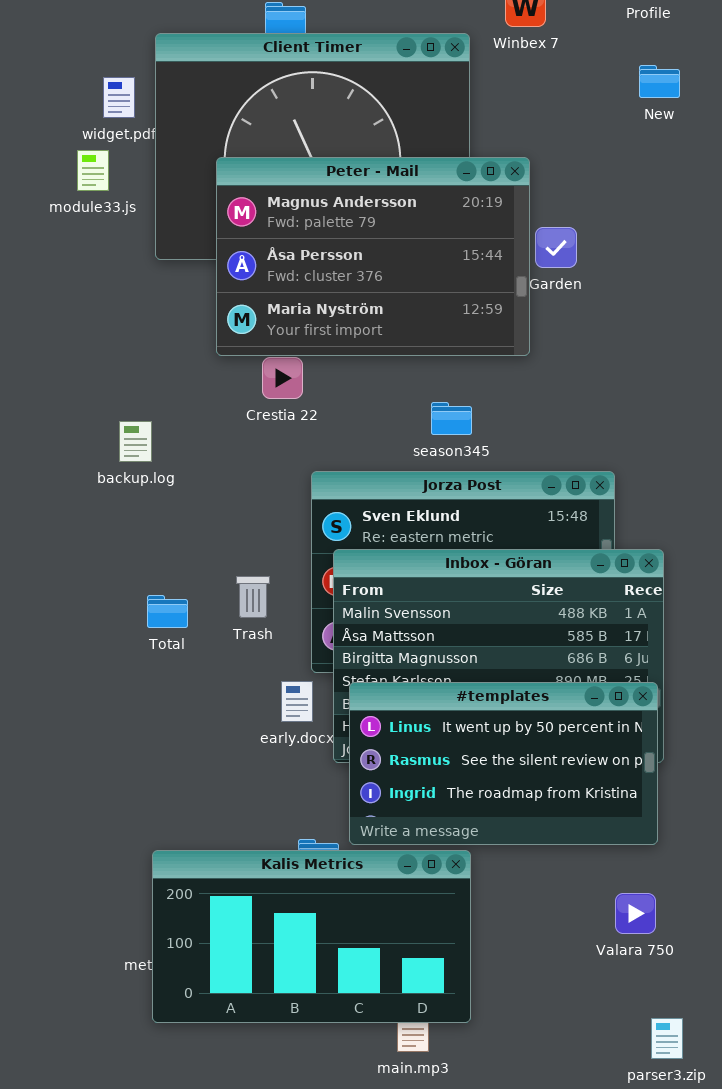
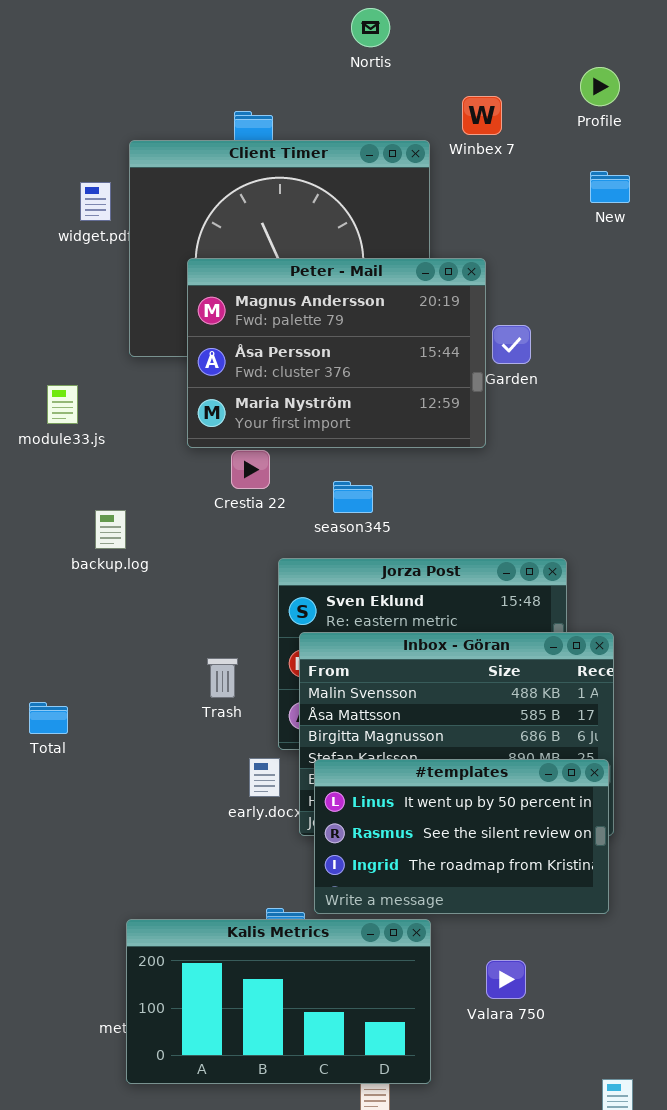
module33.js: [77,150,109,191] -> [47,385,78,424], moved
season345: [431,402,472,435] -> [333,481,373,513], moved
Total: [147,595,188,628] -> [29,702,68,734], moved
Valara 750: [615,893,656,934] -> [486,960,526,999], moved

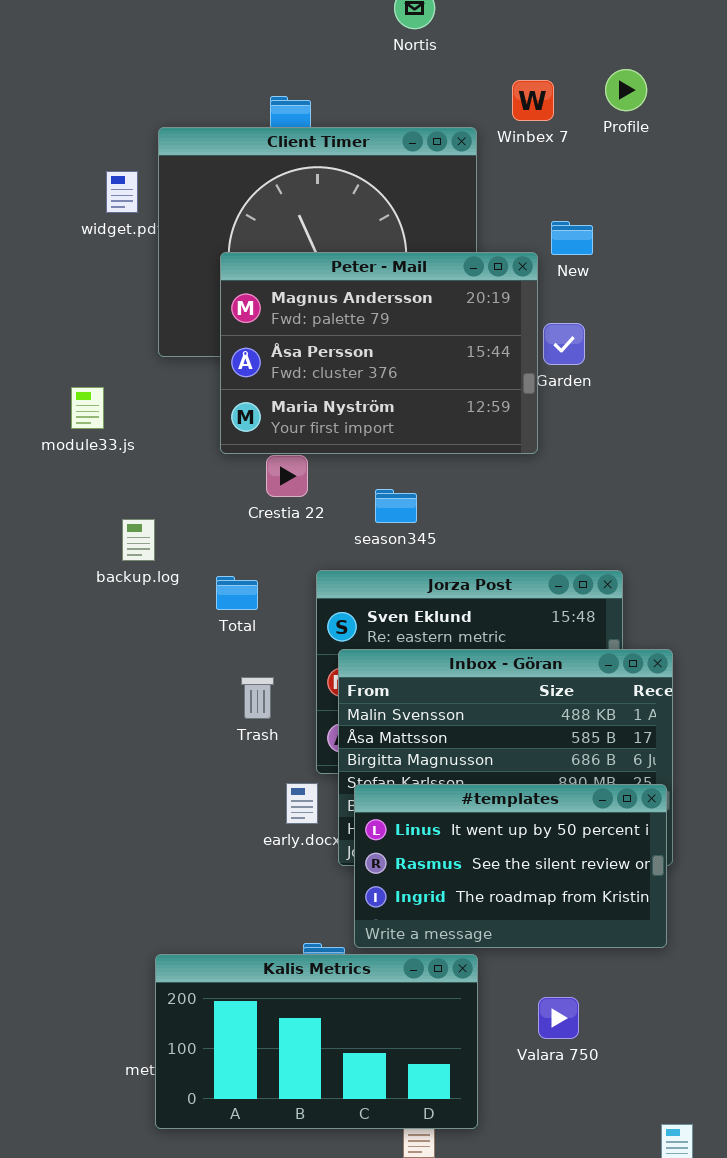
Profile: [580,67,620,106] -> [605,69,647,111], moved
New: [590,171,630,203] -> [551,221,593,255], moved
Total: [29,702,68,734] -> [216,576,258,610], moved

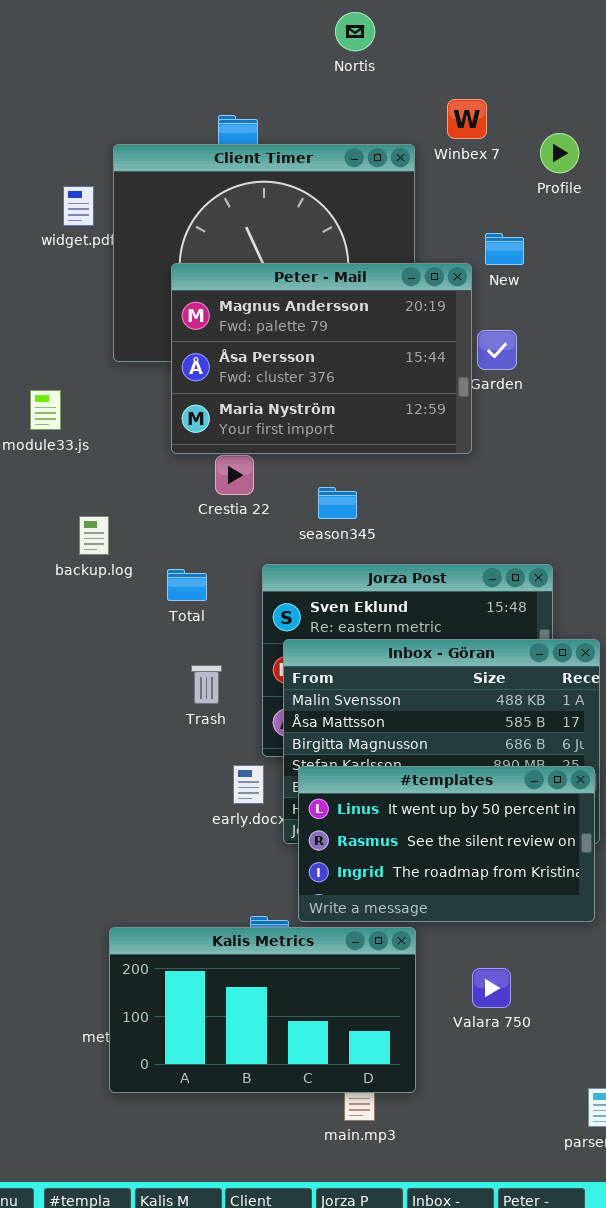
Profile: [605,69,647,111] -> [540,133,579,173], moved

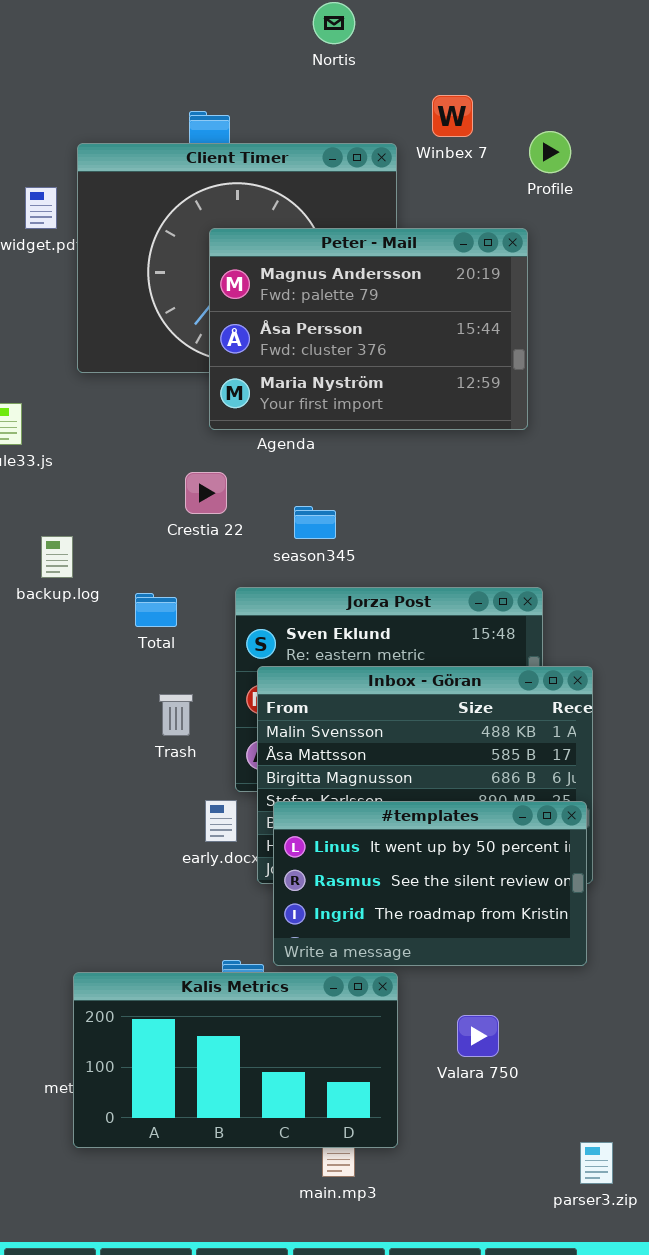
Peter - Mail: [171,263,472,454] -> [209,228,528,430], moved

